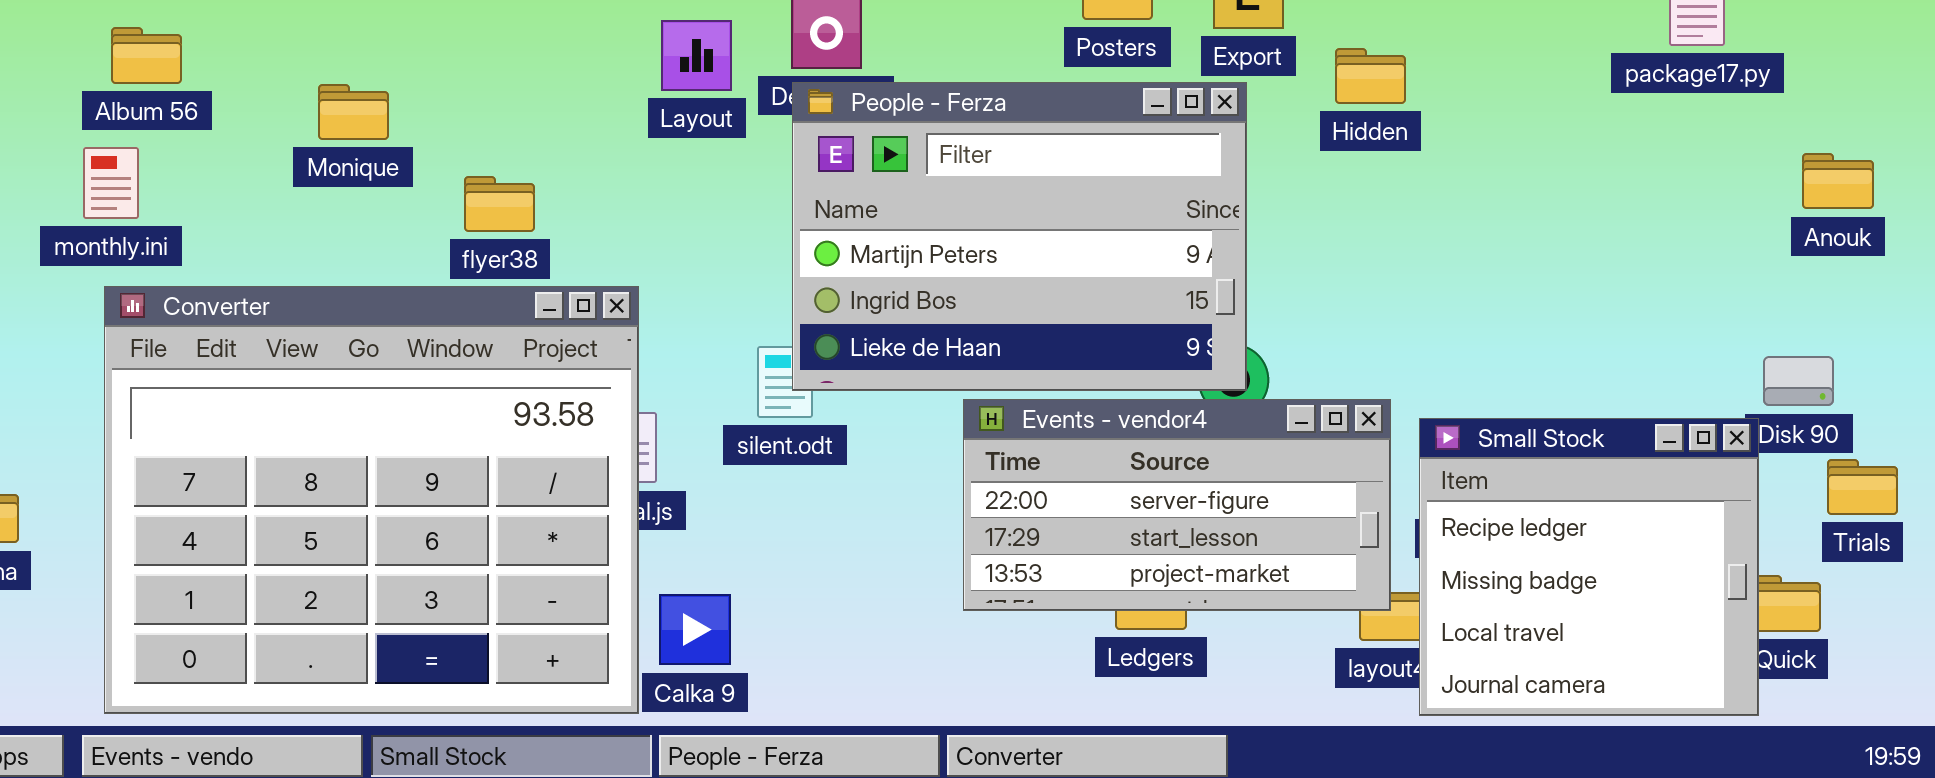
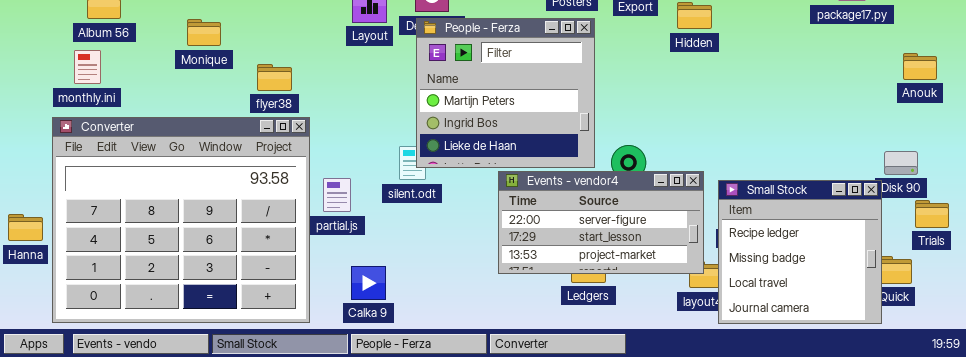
People - Ferza: [792,82,1247,391] -> [416,18,595,168], resized
Converter: [104,286,639,714] -> [52,117,310,323], moved

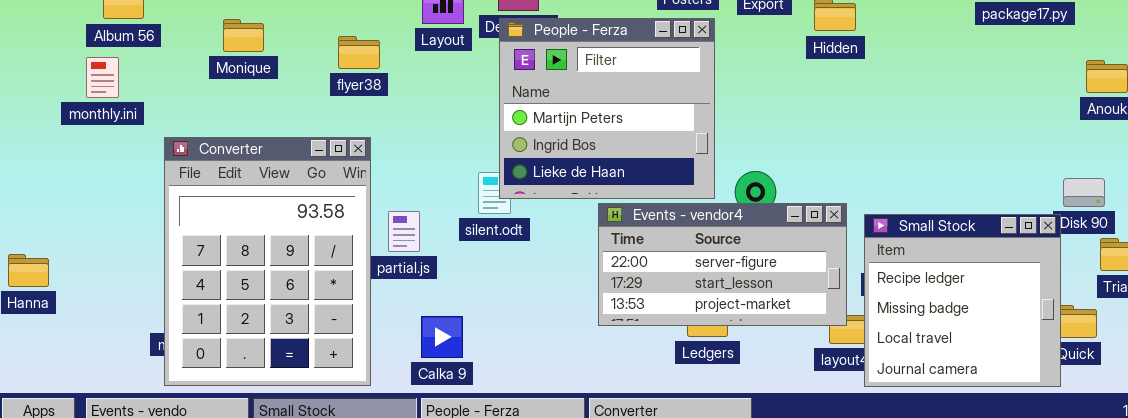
flyer38: [257,64,292,91] -> [338,36,380,69], moved
Converter: [52,117,310,323] -> [164,137,371,386], resized

